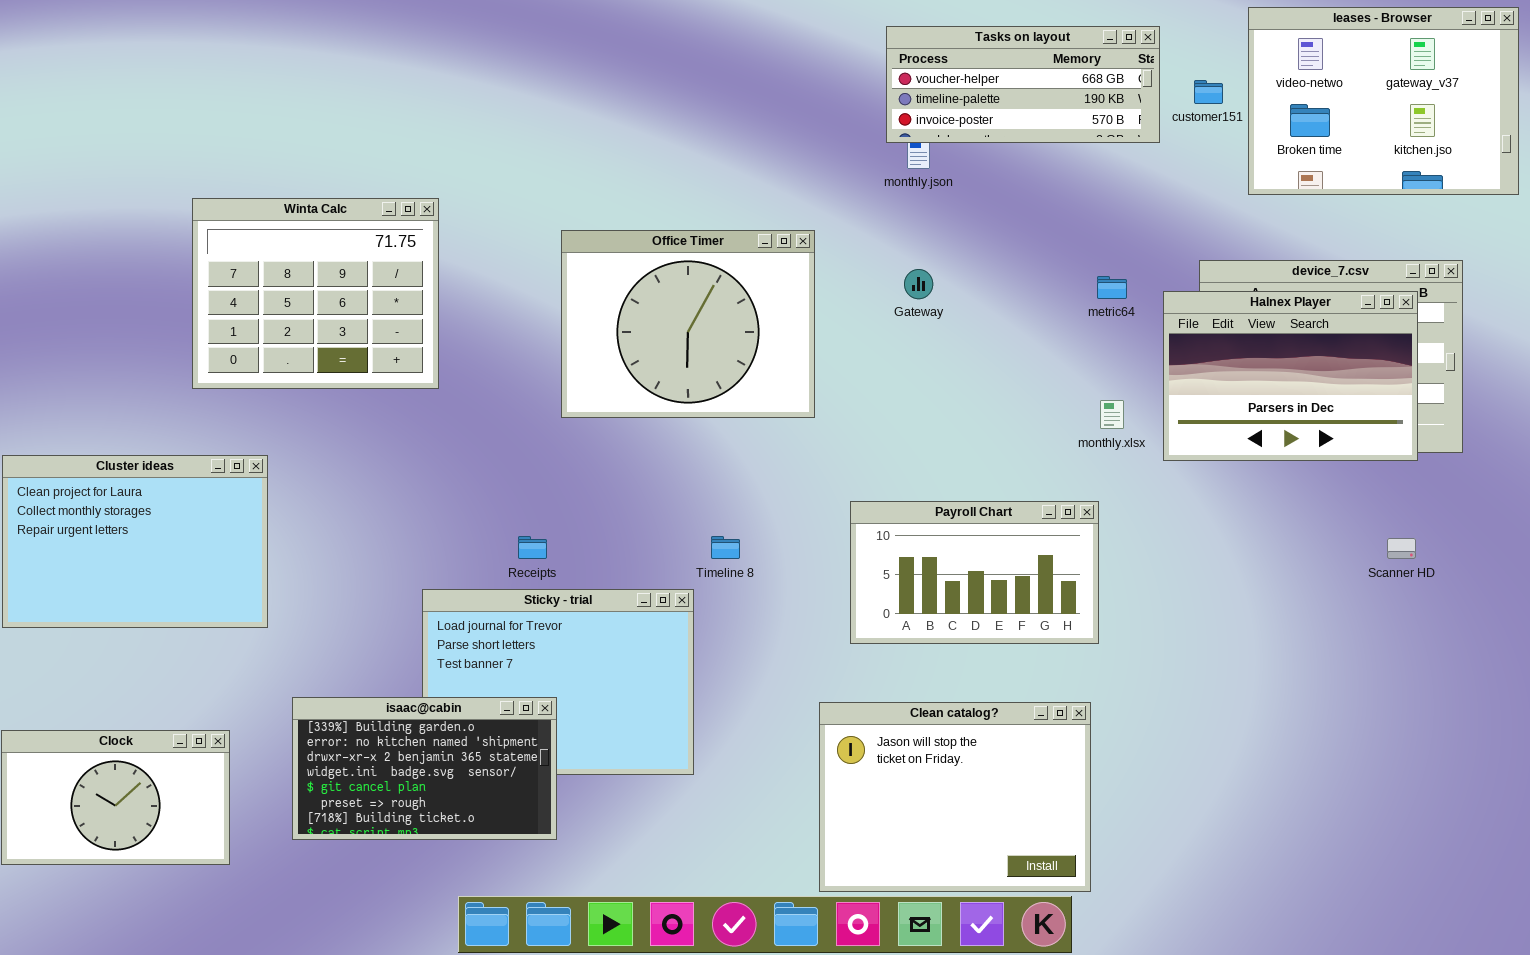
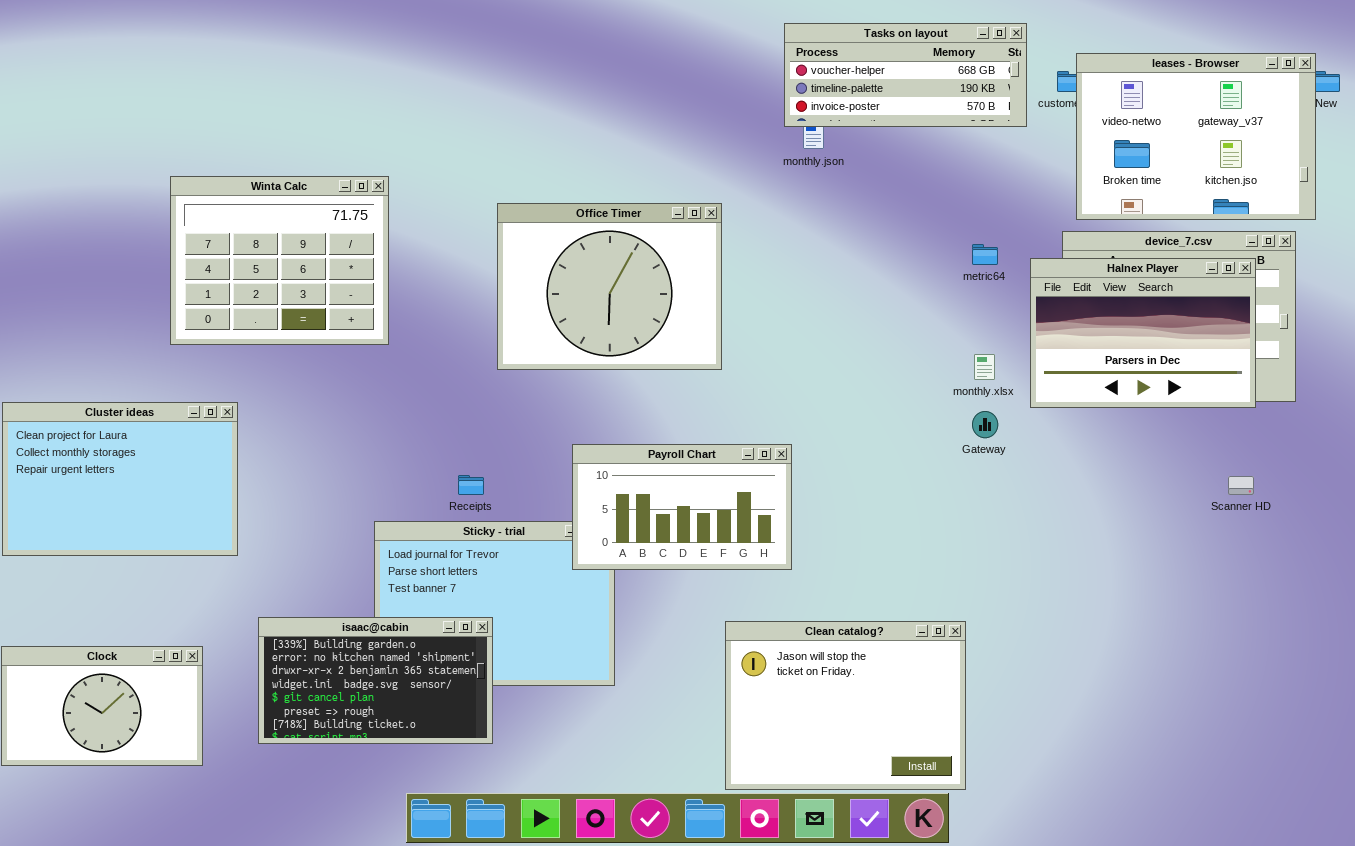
leases - Browser: [1248,7,1519,195] -> [1076,53,1316,220], moved
Gateway: [904,269,933,299] -> [972,411,998,438], moved
Payroll Chart: [850,501,1099,644] -> [572,444,792,570], moved

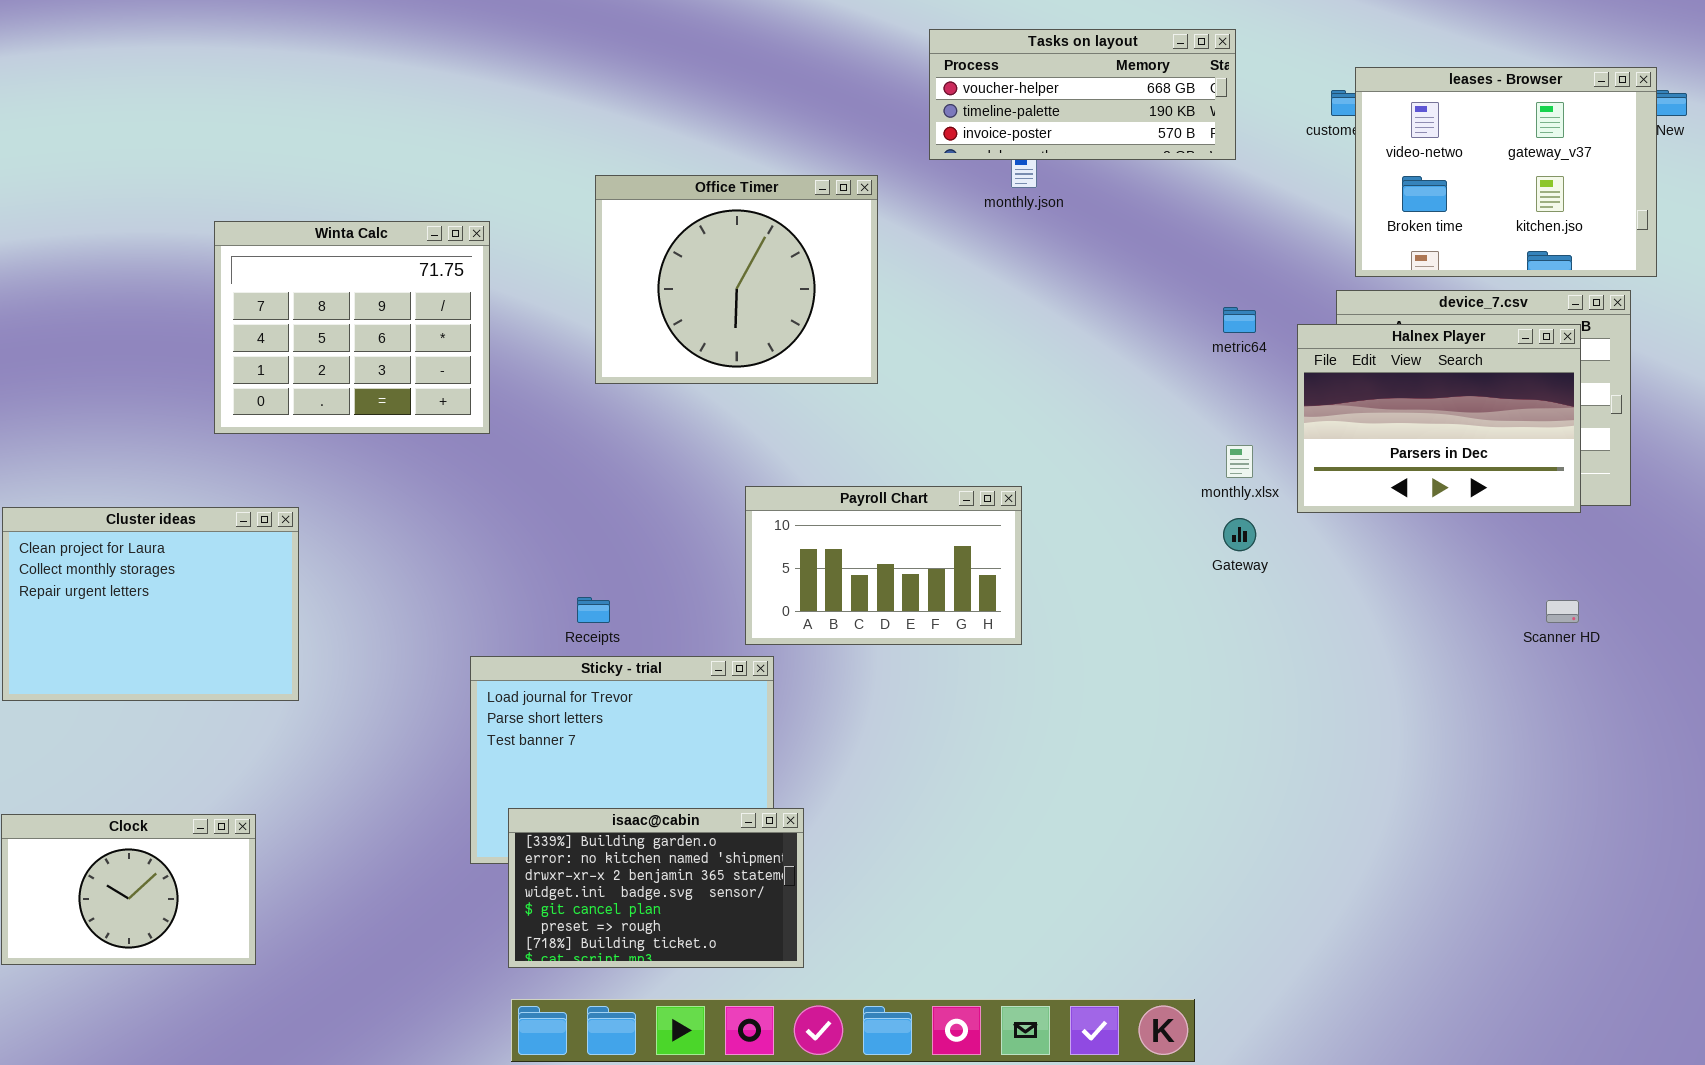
Tasks on layout: [784,23,1027,127] -> [929,29,1236,160], moved
Office Timer: [497,203,722,370] -> [595,175,878,384], moved
Payroll Chart: [572,444,792,570] -> [745,486,1022,645], moved
isaac@cabin: [258,617,493,744] -> [508,808,804,968], moved
Clean catalog?: [725,621,966,790] -> none, closed

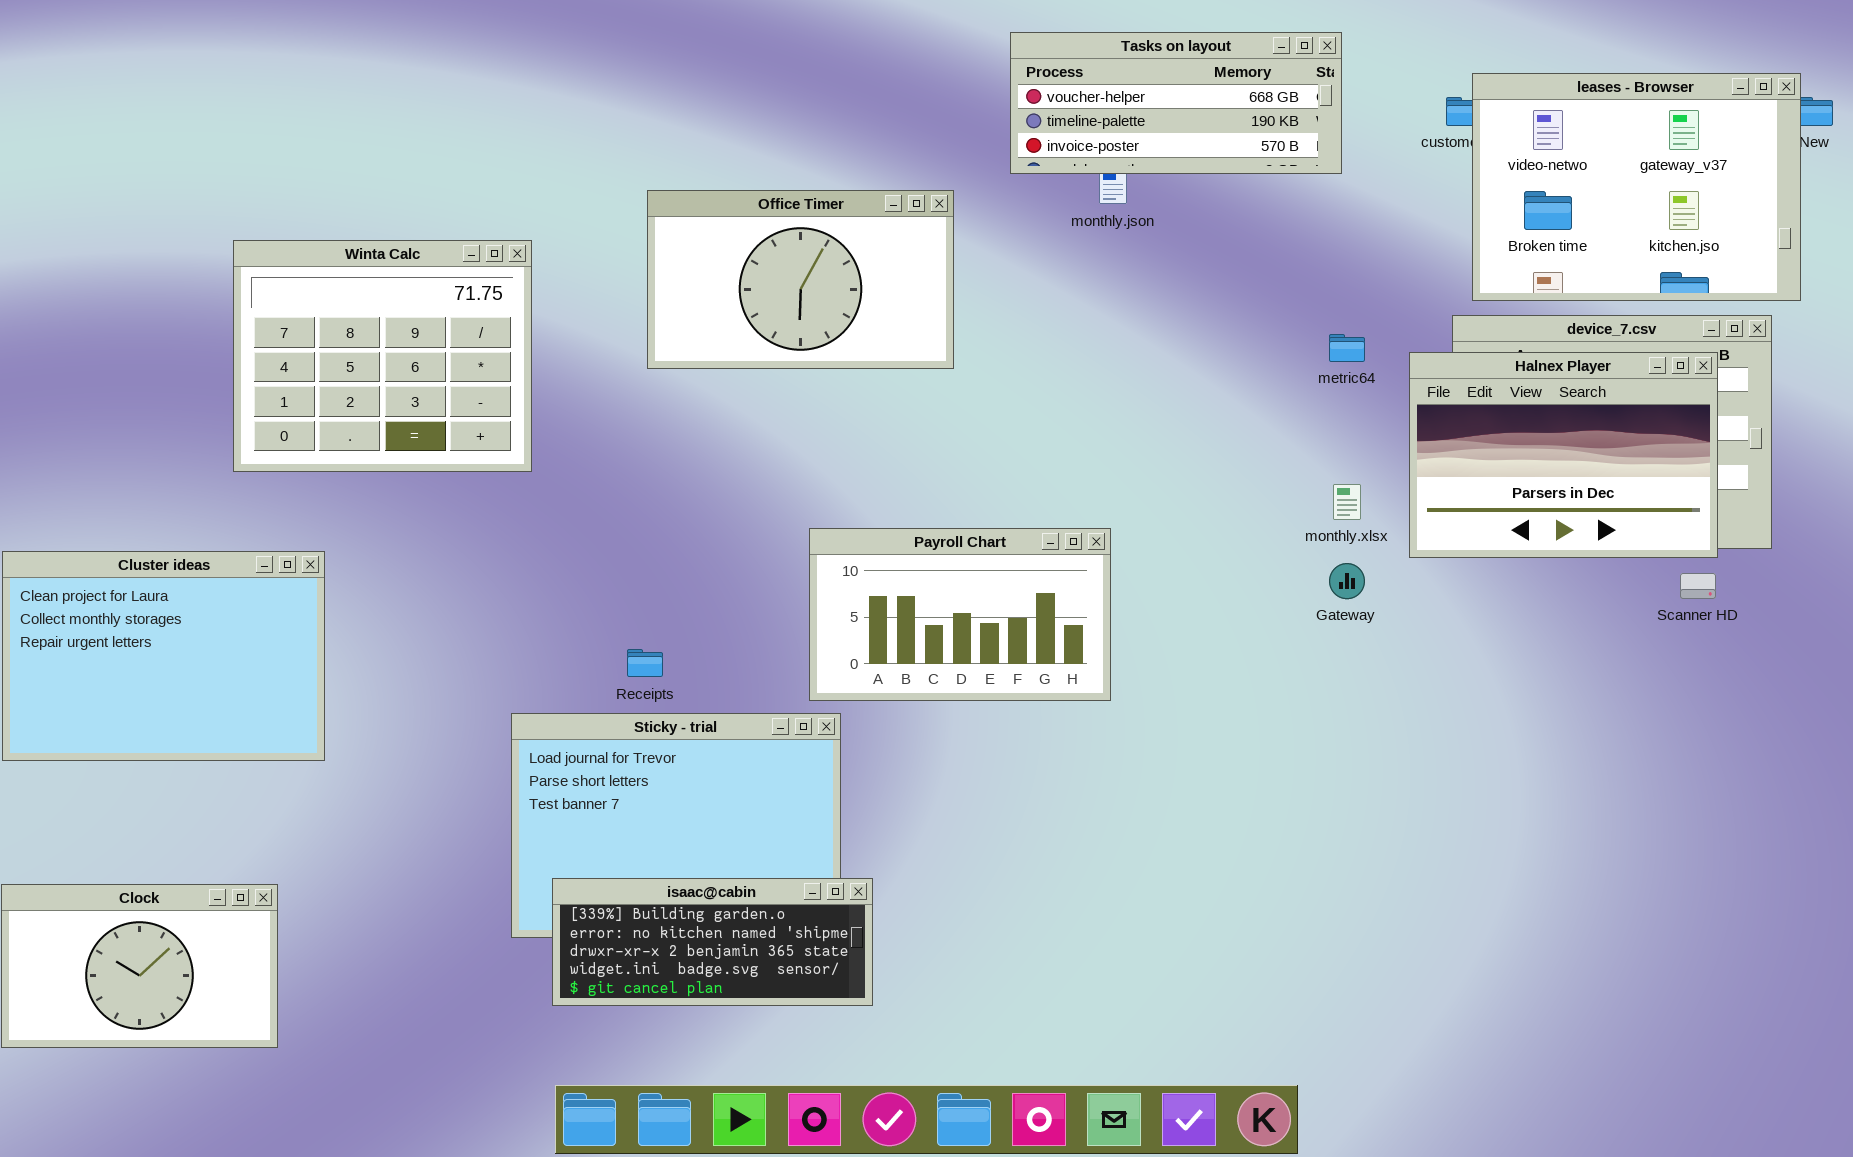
Office Timer: [595,175,878,384] -> [647,190,954,369], resized
Scanner HD: [1546,600,1579,623] -> [1680,573,1716,599], moved
isaac@cabin: [508,808,804,968] -> [552,878,873,1006], resized

